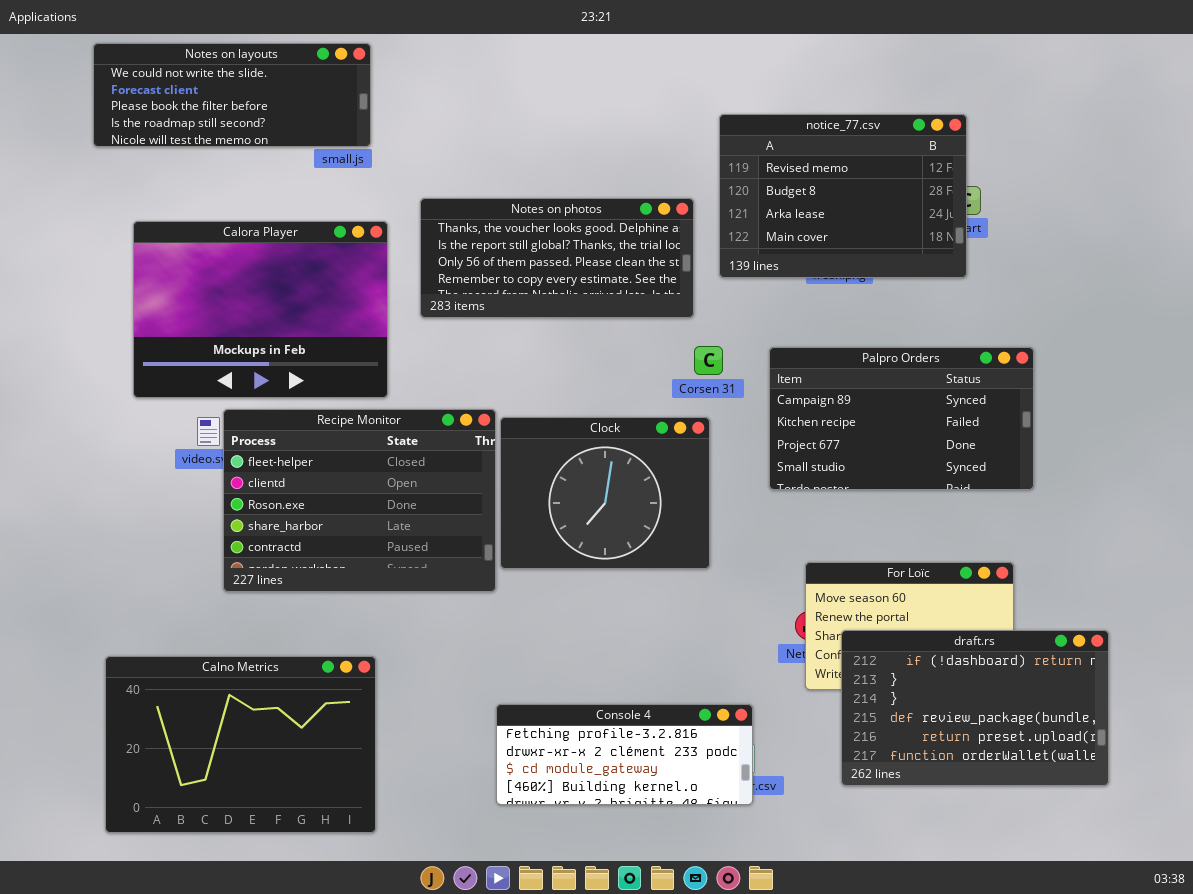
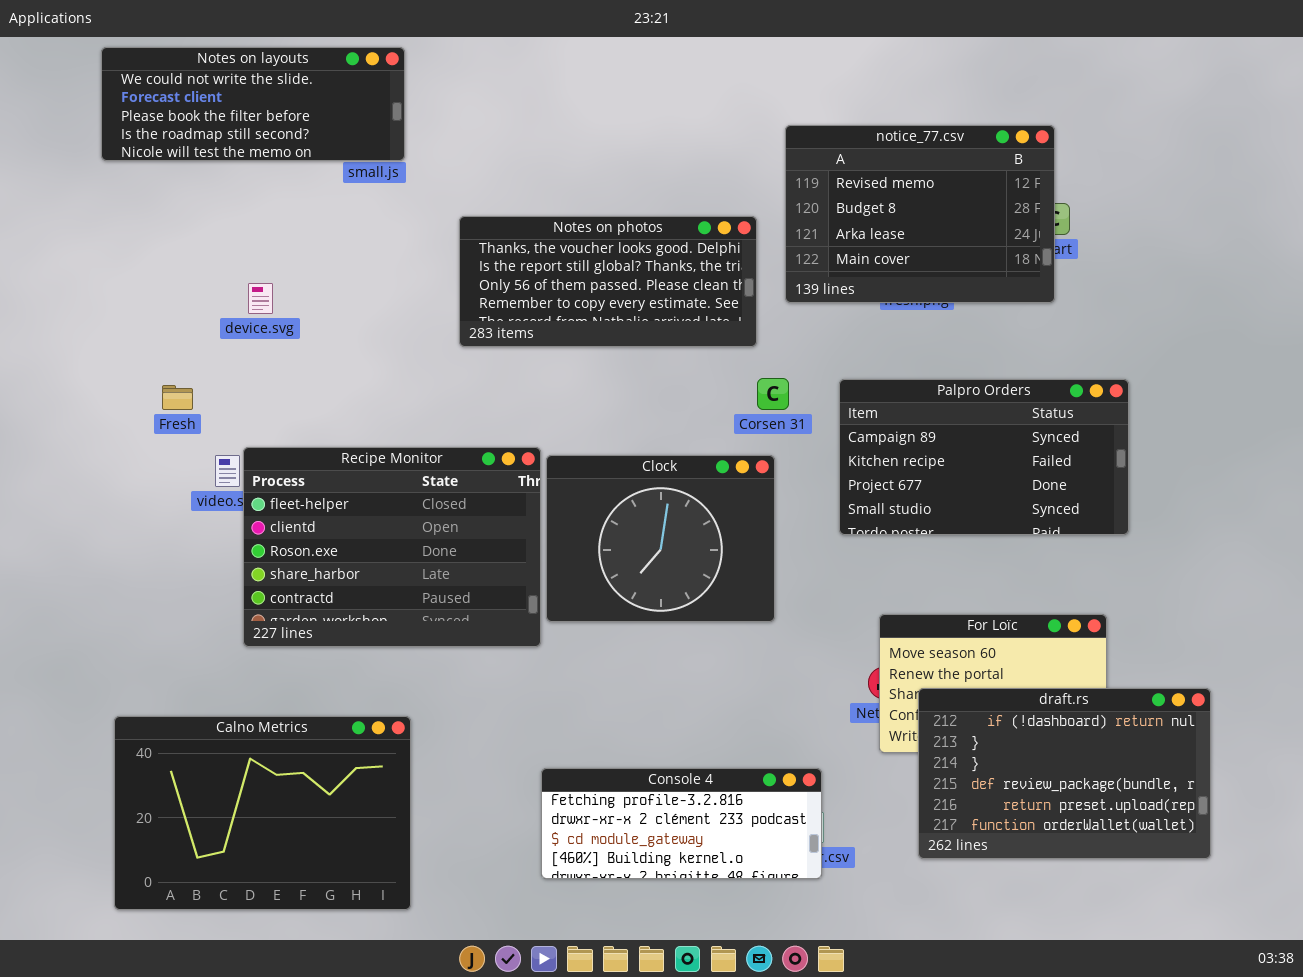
Calora Player: [133,221,388,398] -> none, closed

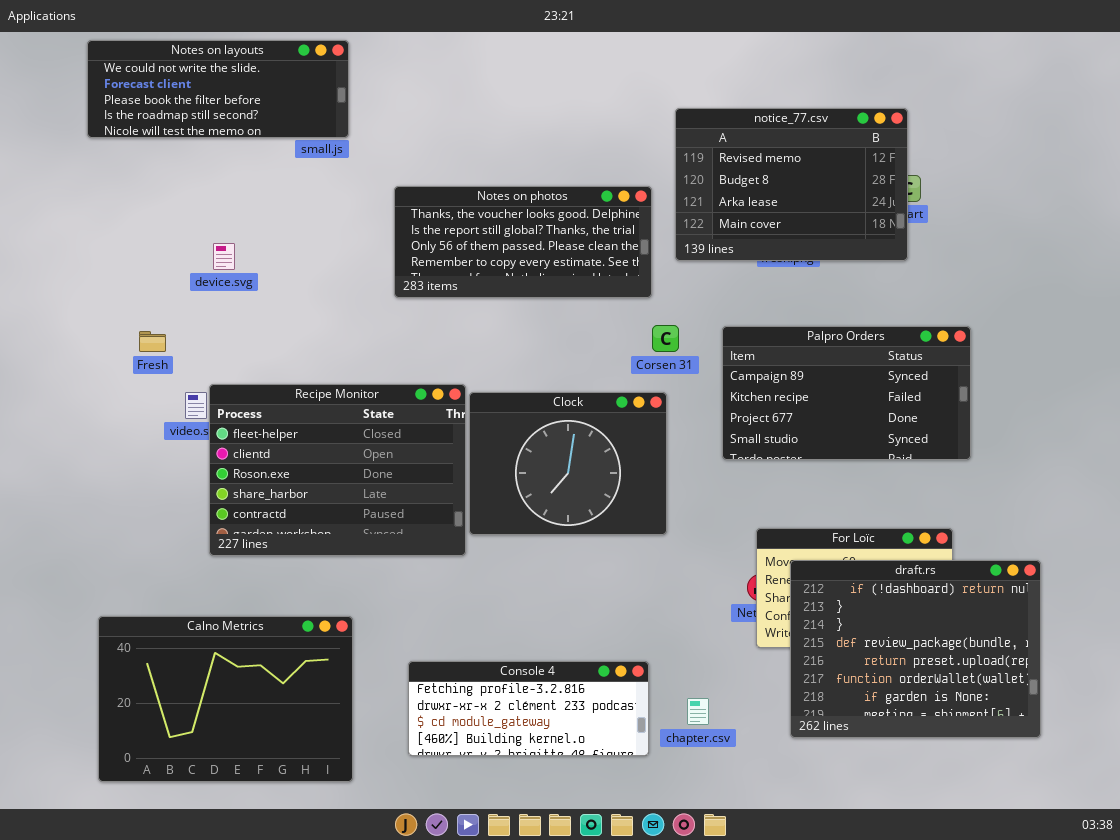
draft.rs: [918,688,1211,859] -> [790,560,1041,738], resized
Console 4: [541,768,822,879] -> [408,661,649,756], moved

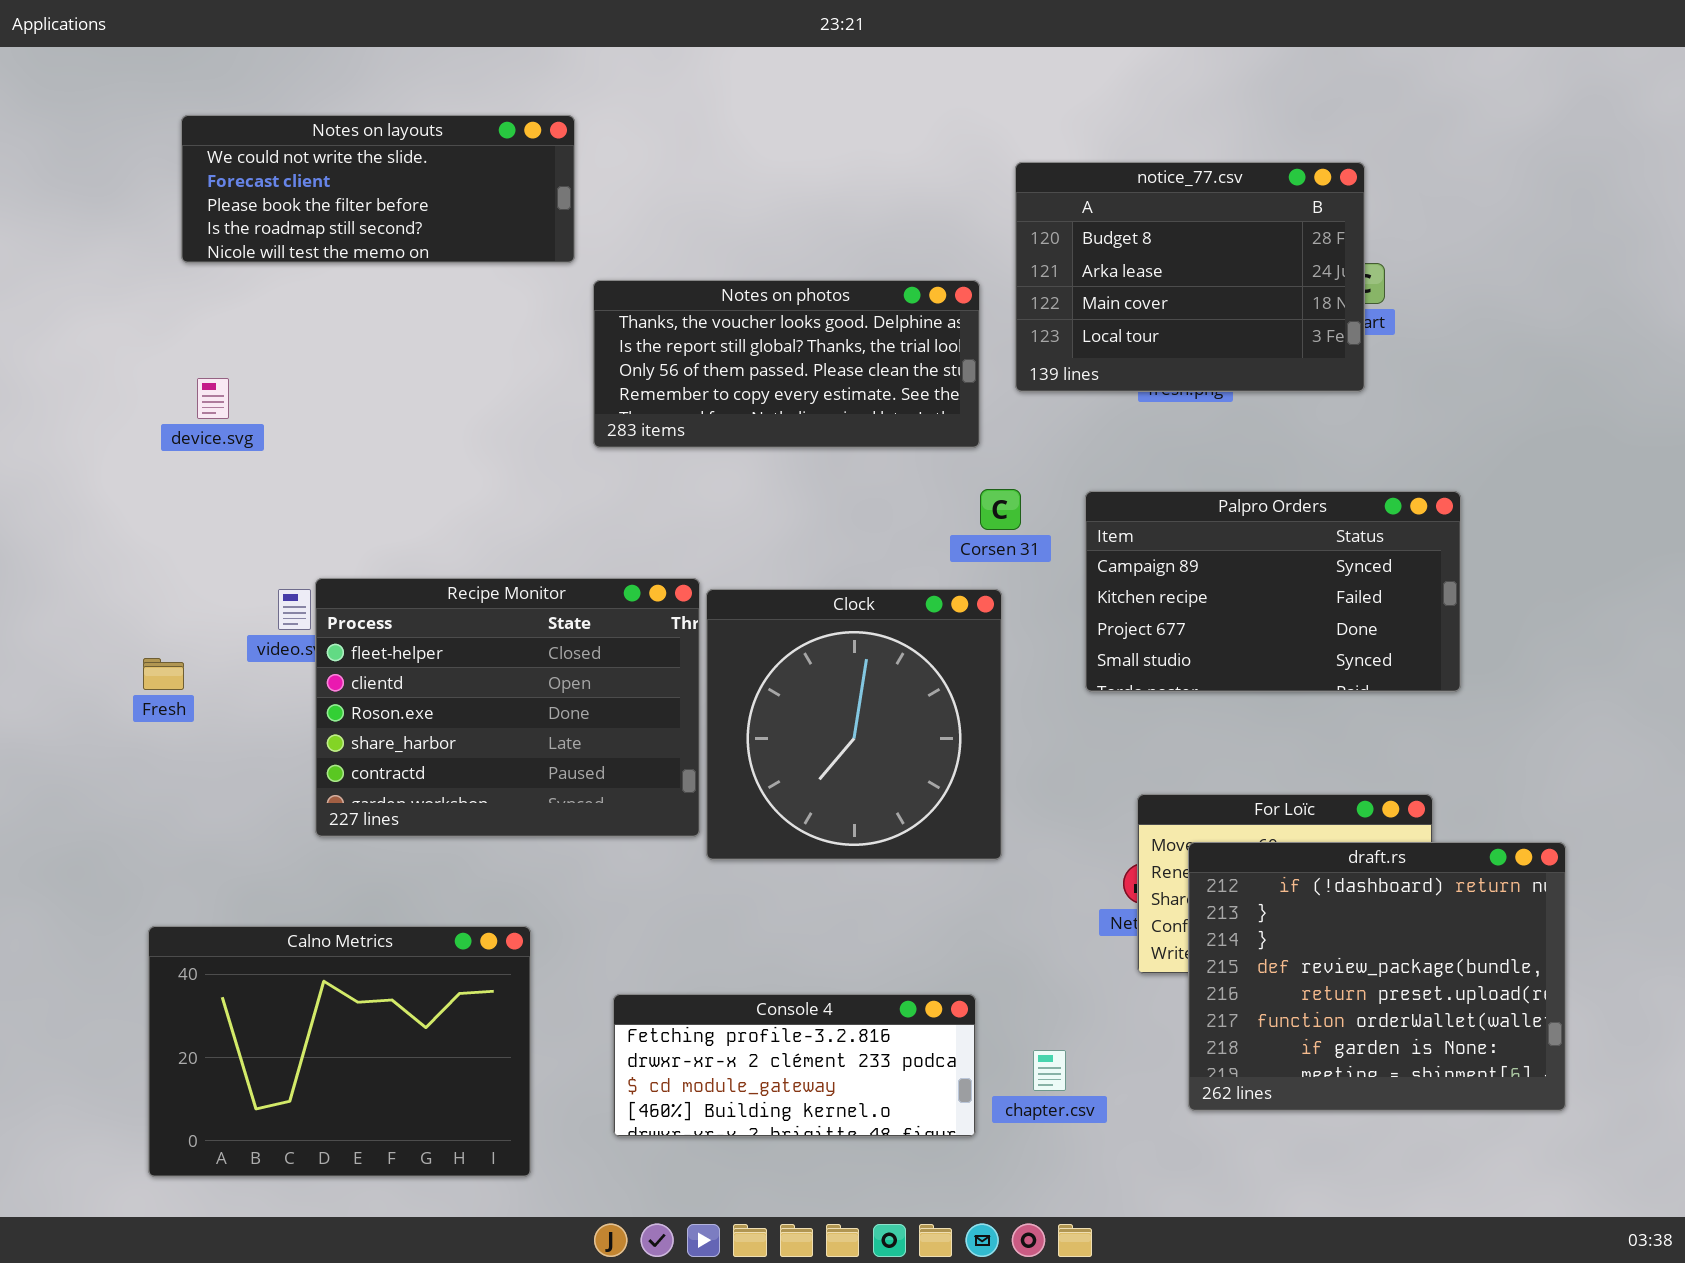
Notes on layouts: [87,40,349,138] -> [181,115,575,263], moved
notice_77.csv: [675,108,908,261] -> [1015,162,1365,392], scrolled down 1 row
device.svg: [213,243,235,270] -> [197,378,229,419], moved
Fresh: [139,331,166,352] -> [143,658,184,690], moved
Clock: [469,392,667,535] -> [706,589,1002,860], resized

